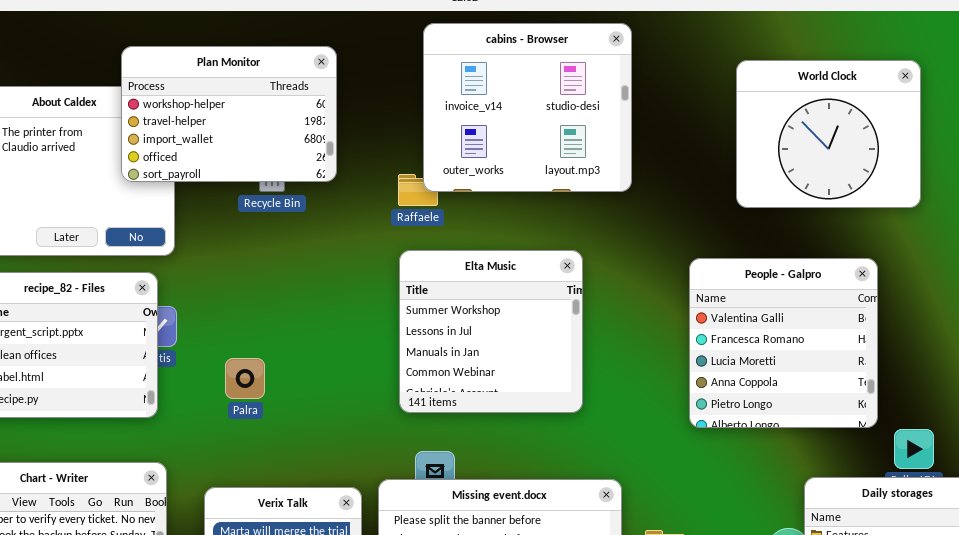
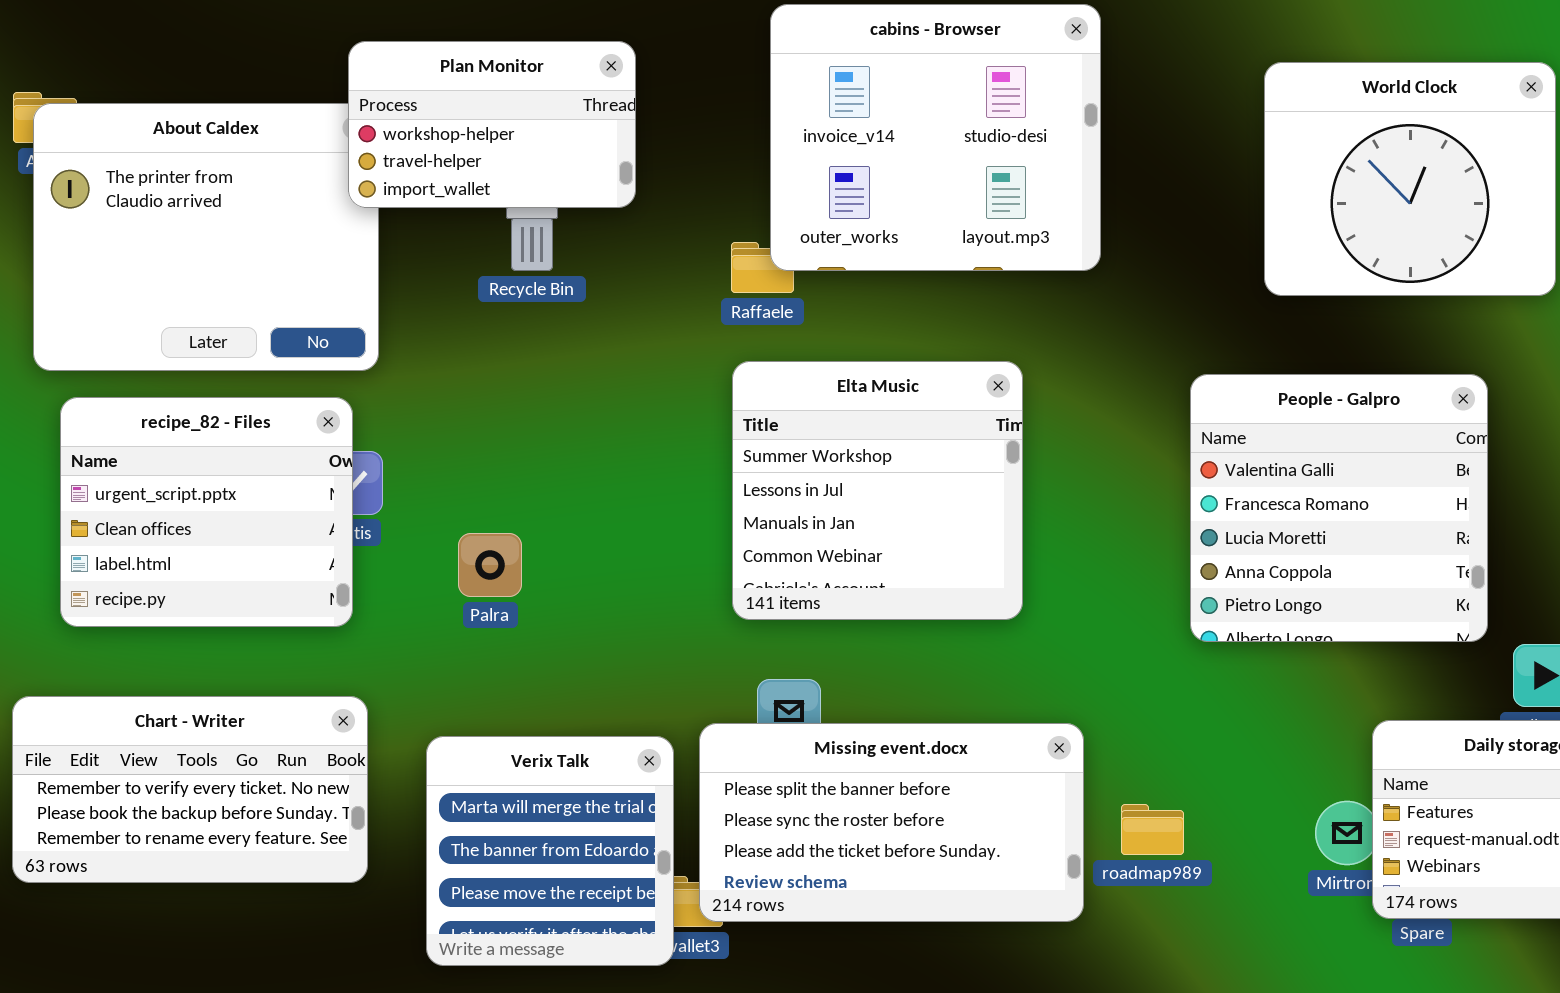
Plan Monitor: [121,46,337,182] -> [348,41,636,208], resized

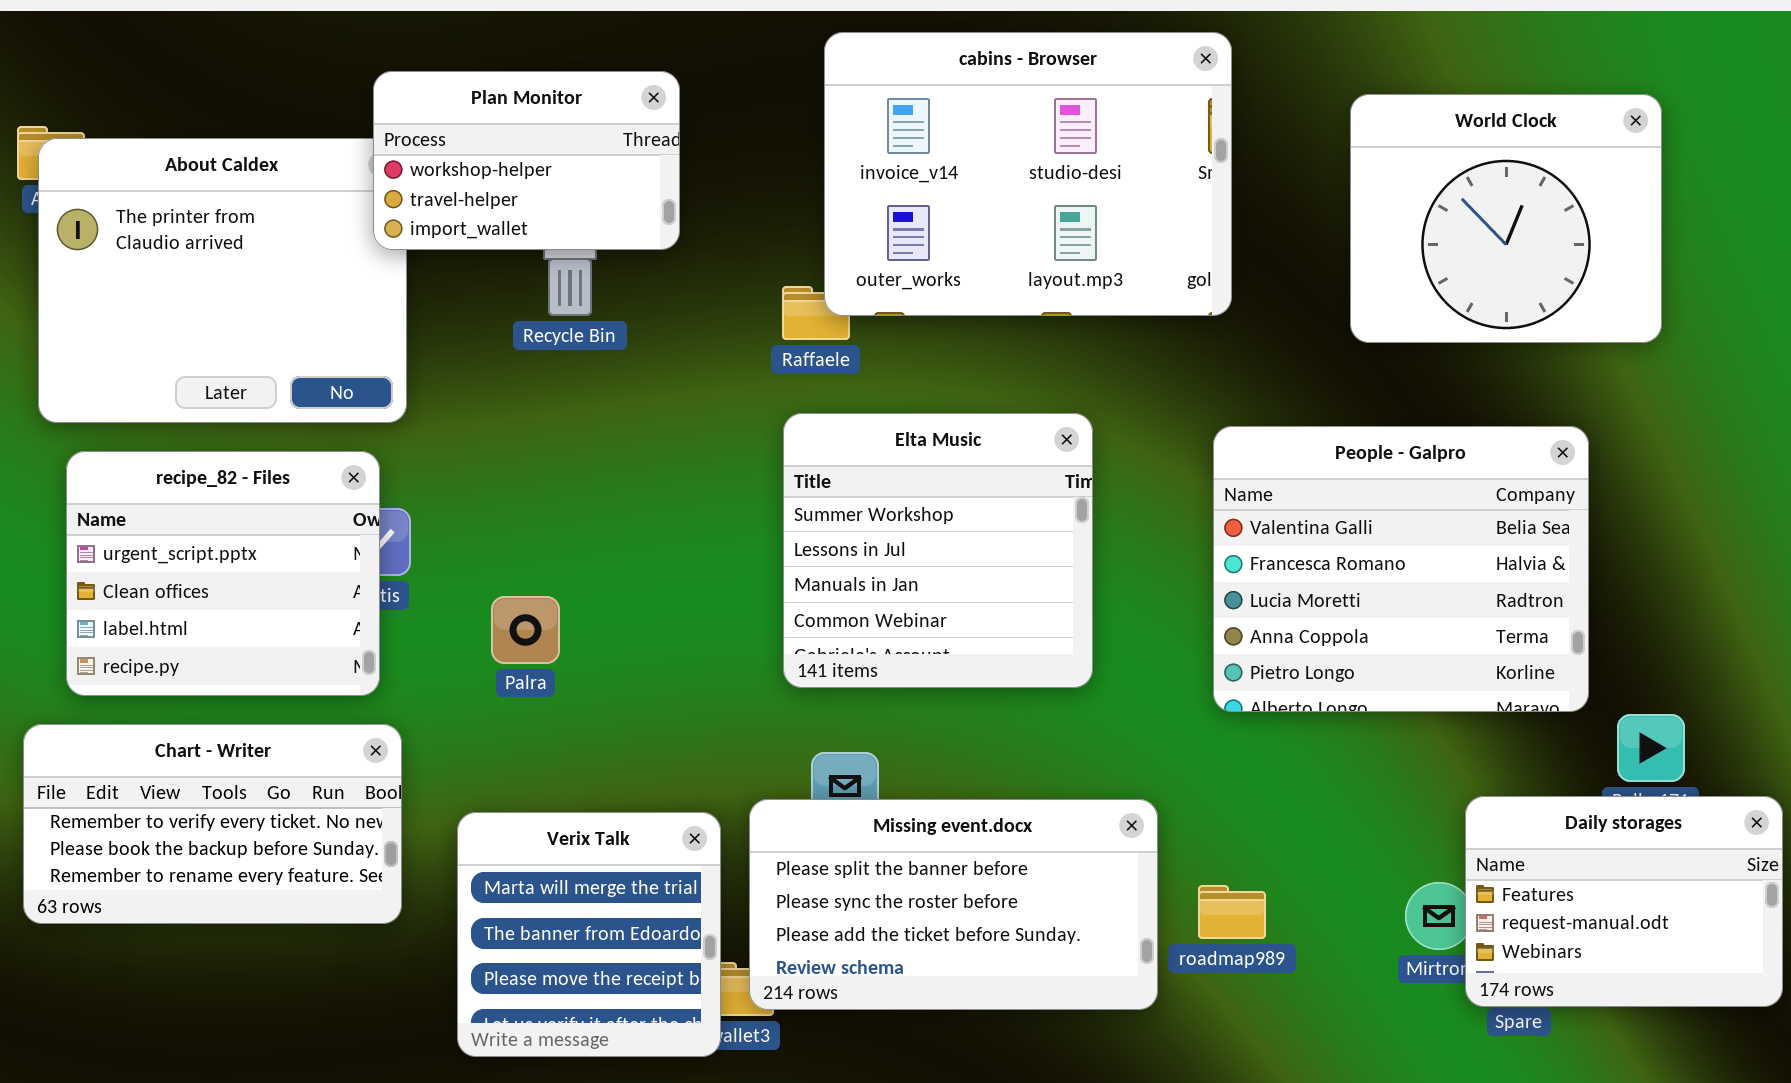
cabins - Browser: [770,4,1101,271] -> [824,32,1232,316], resized
People - Galpro: [1190,374,1488,642] -> [1213,426,1589,712], resized
Chart - Writer: [12,696,368,883] -> [23,724,402,924], moved

